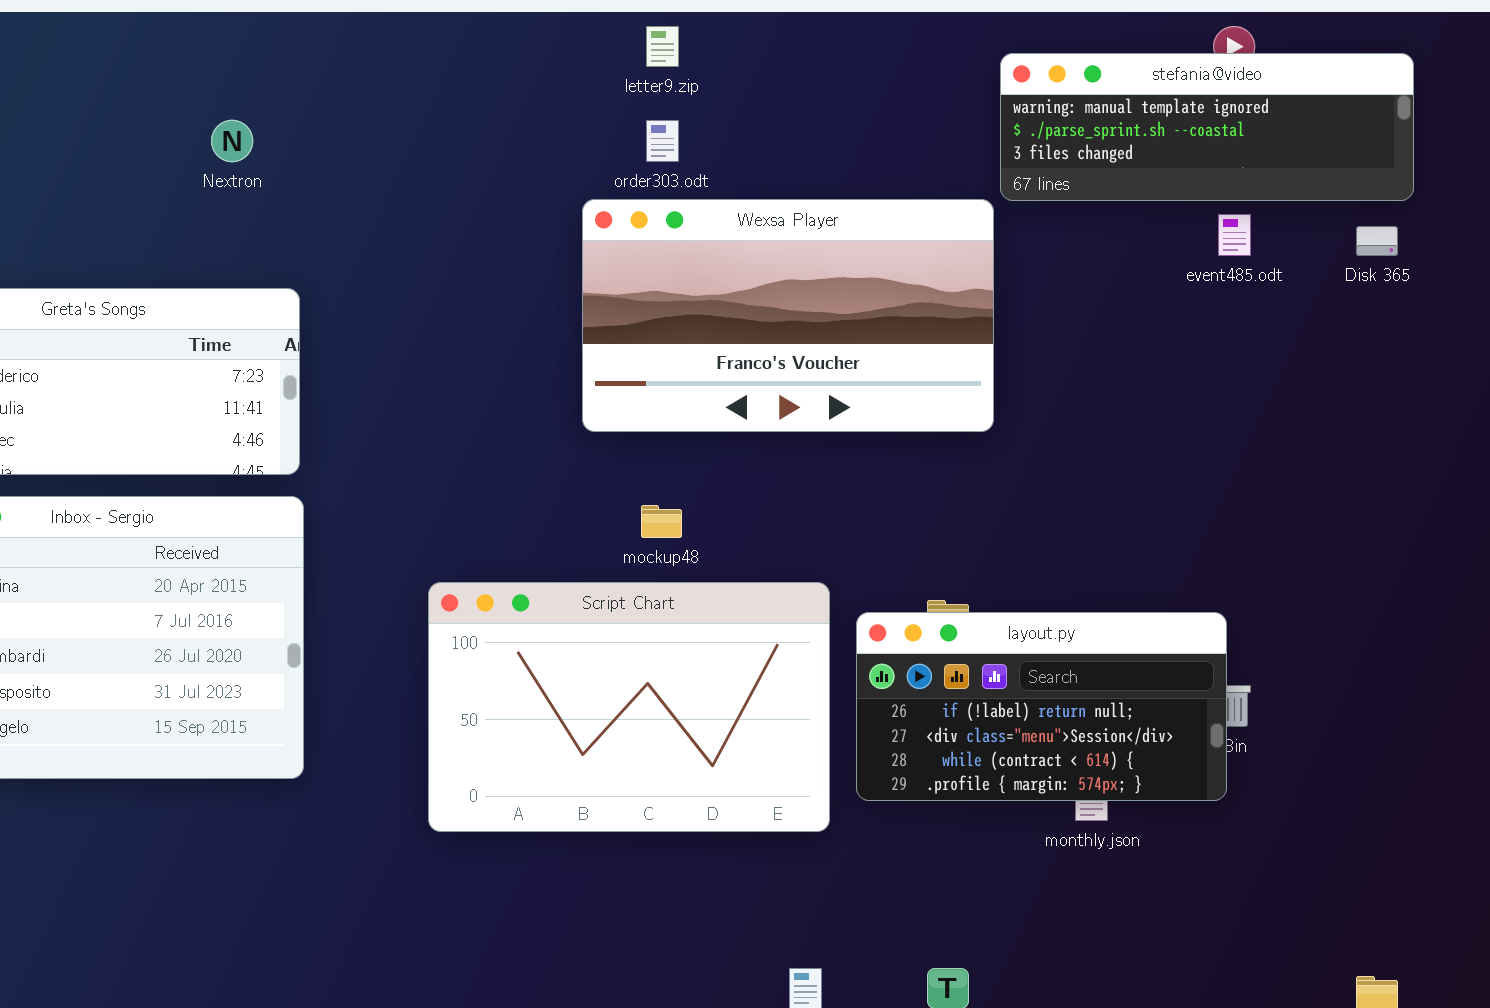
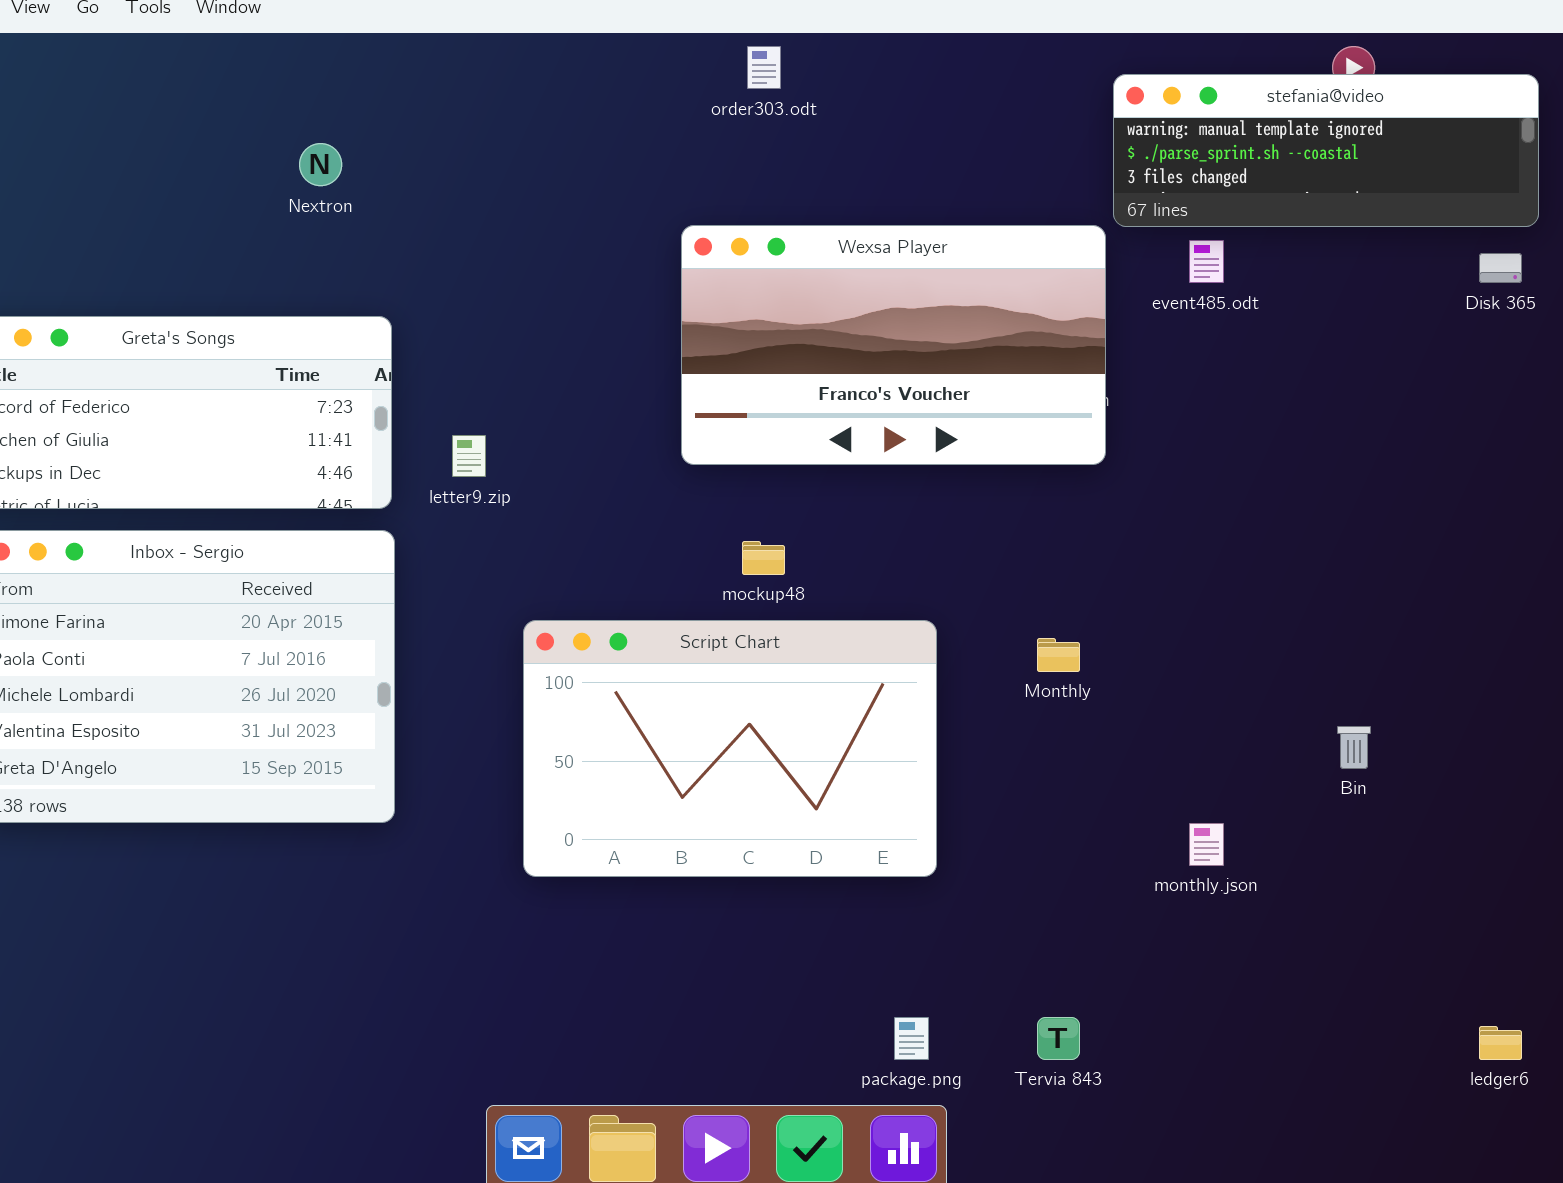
letter9.zip: [646,26,679,67] -> [452,435,486,477], moved
order303.odt: [646,120,679,162] -> [747,46,781,89], moved
event485.odt: [1218,214,1251,256] -> [1189,240,1224,283], moved
layout.py: [856,612,1227,801] -> none, closed

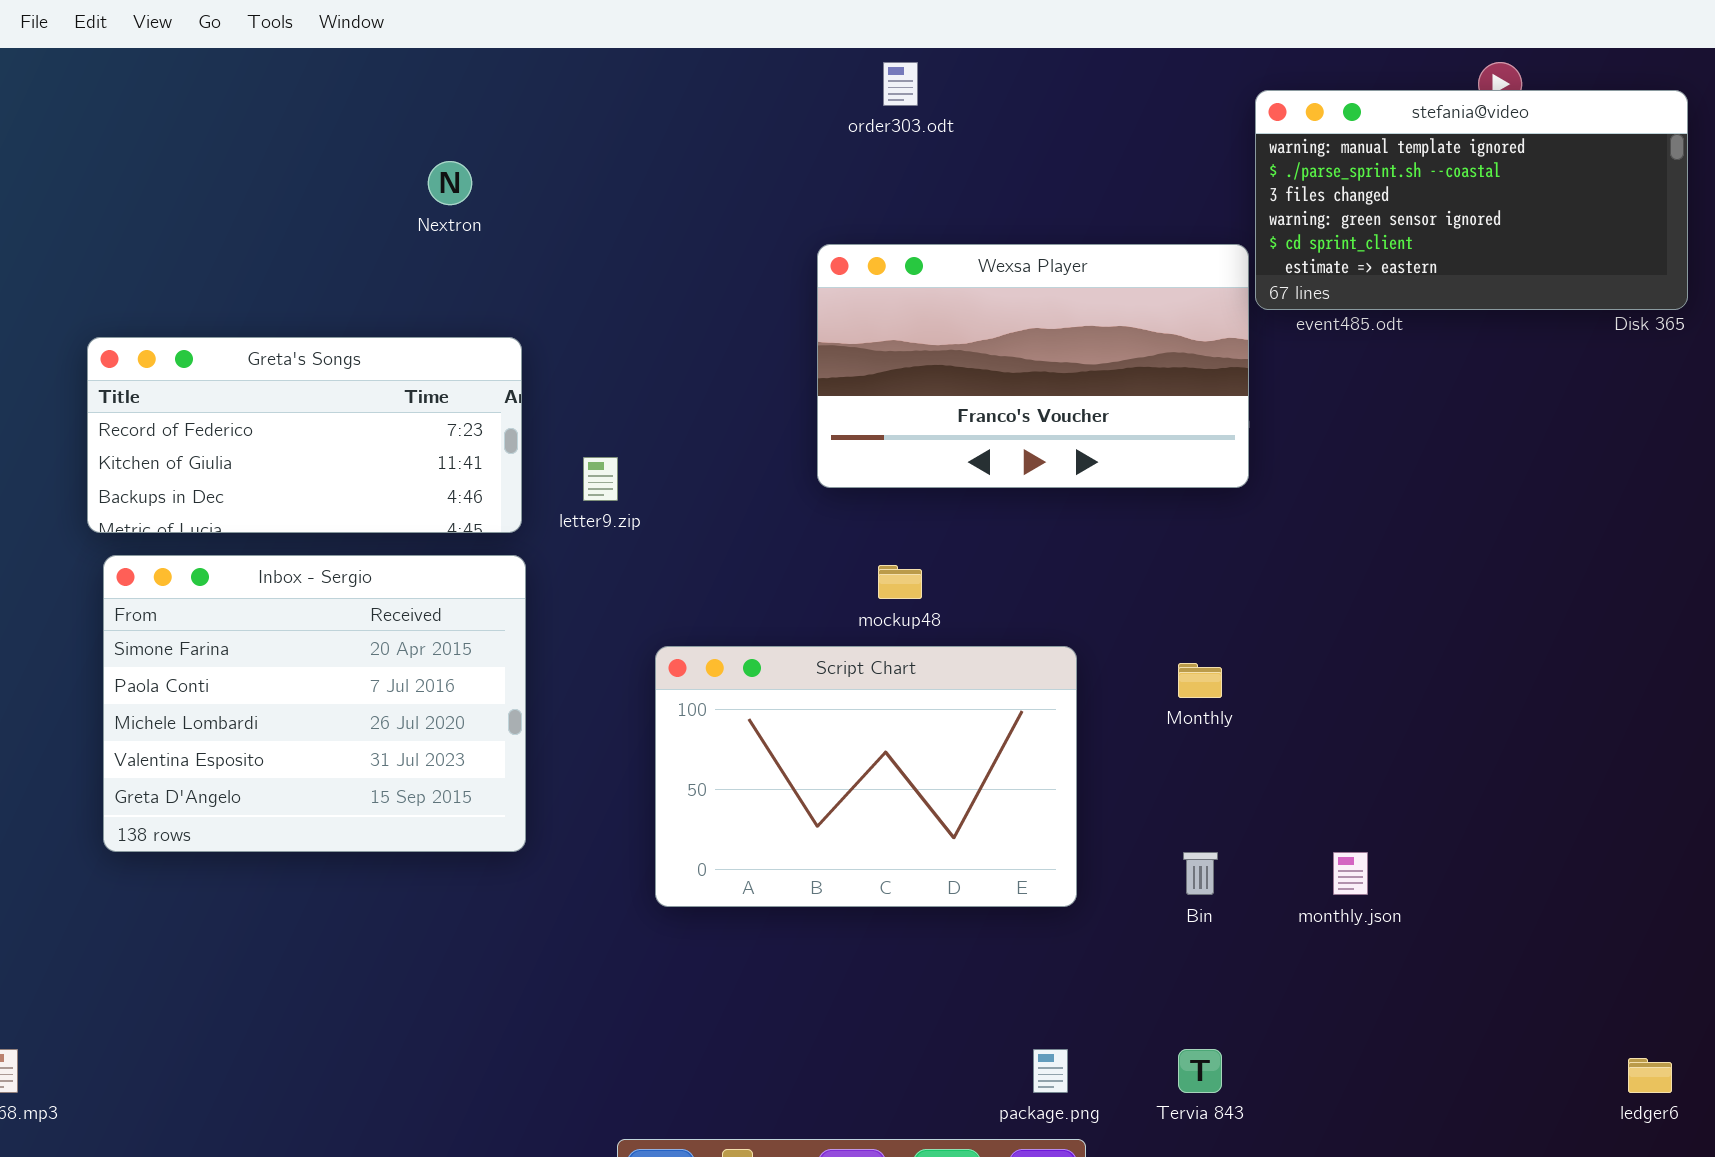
stefania@video: [1113,74,1539,227] -> [1255,90,1688,310], resized
Bin: [1337,726,1371,769] -> [1183,852,1218,895], moved

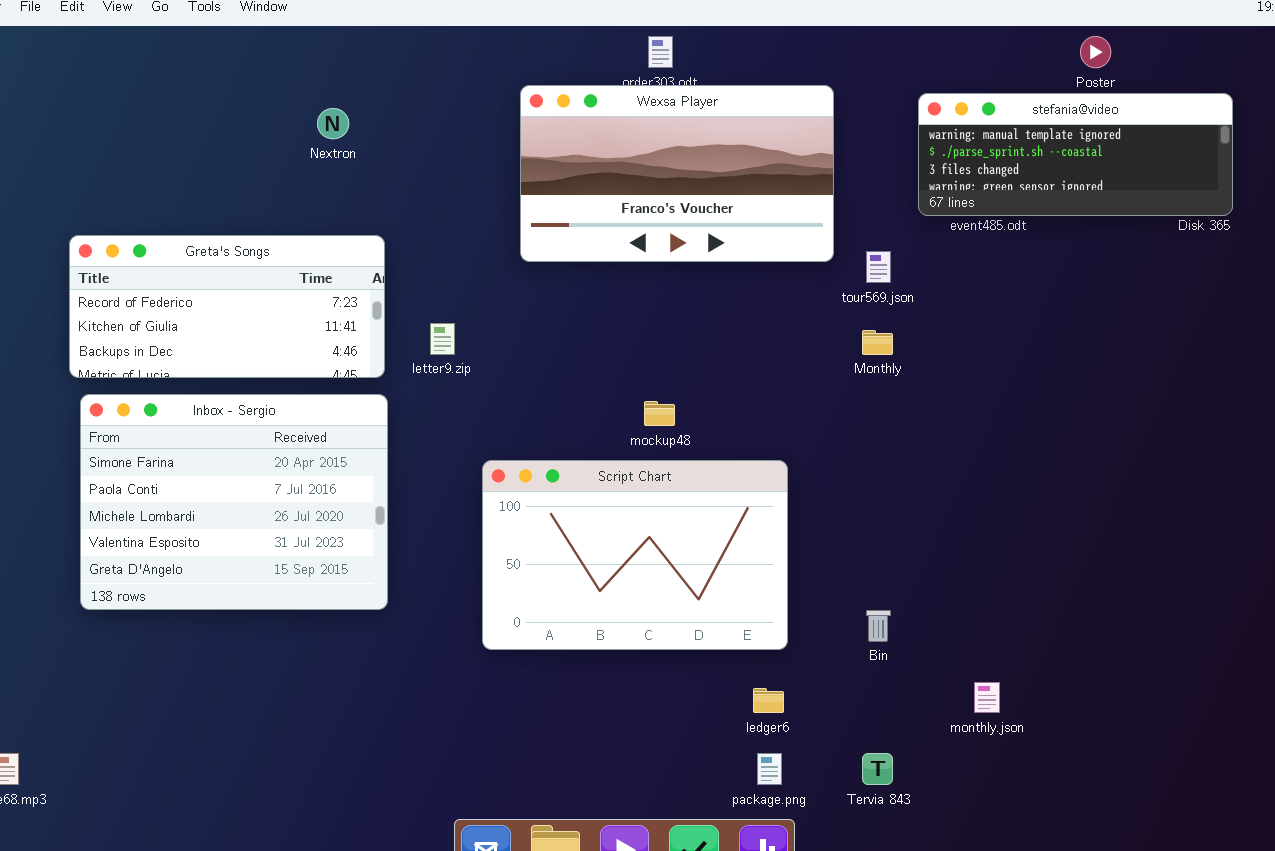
stefania@video: [1255,90,1688,310] -> [918,93,1233,216], resized
Wexsa Player: [817,244,1249,488] -> [520,85,834,262], moved
Monthly: [1178,663,1222,698] -> [862,330,893,355], moved
monthly.json: [1333,852,1368,895] -> [974,682,1000,713], moved
ledger6: [1628,1058,1672,1093] -> [753,688,784,713], moved

